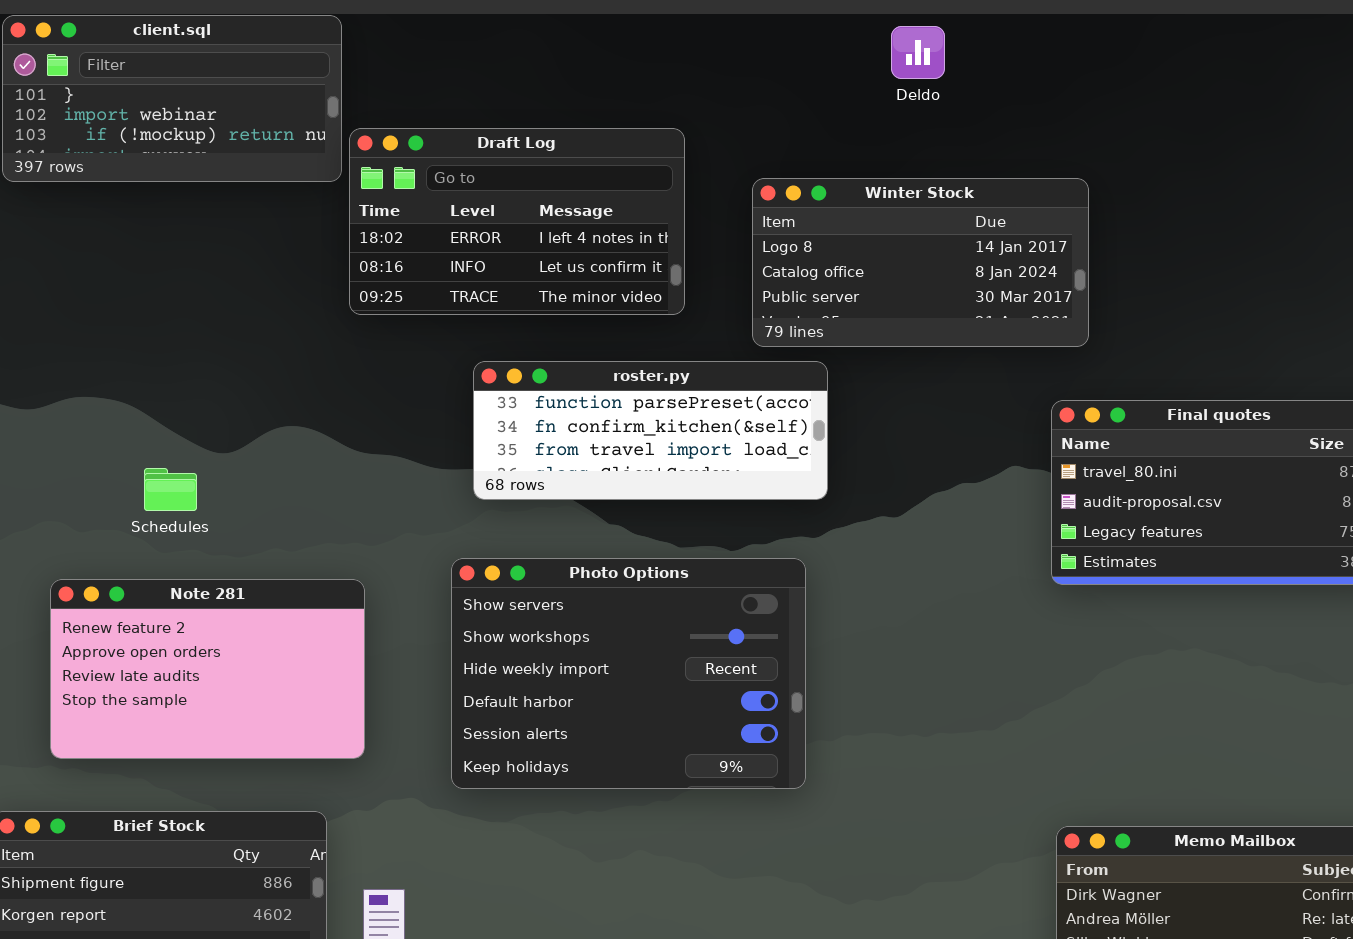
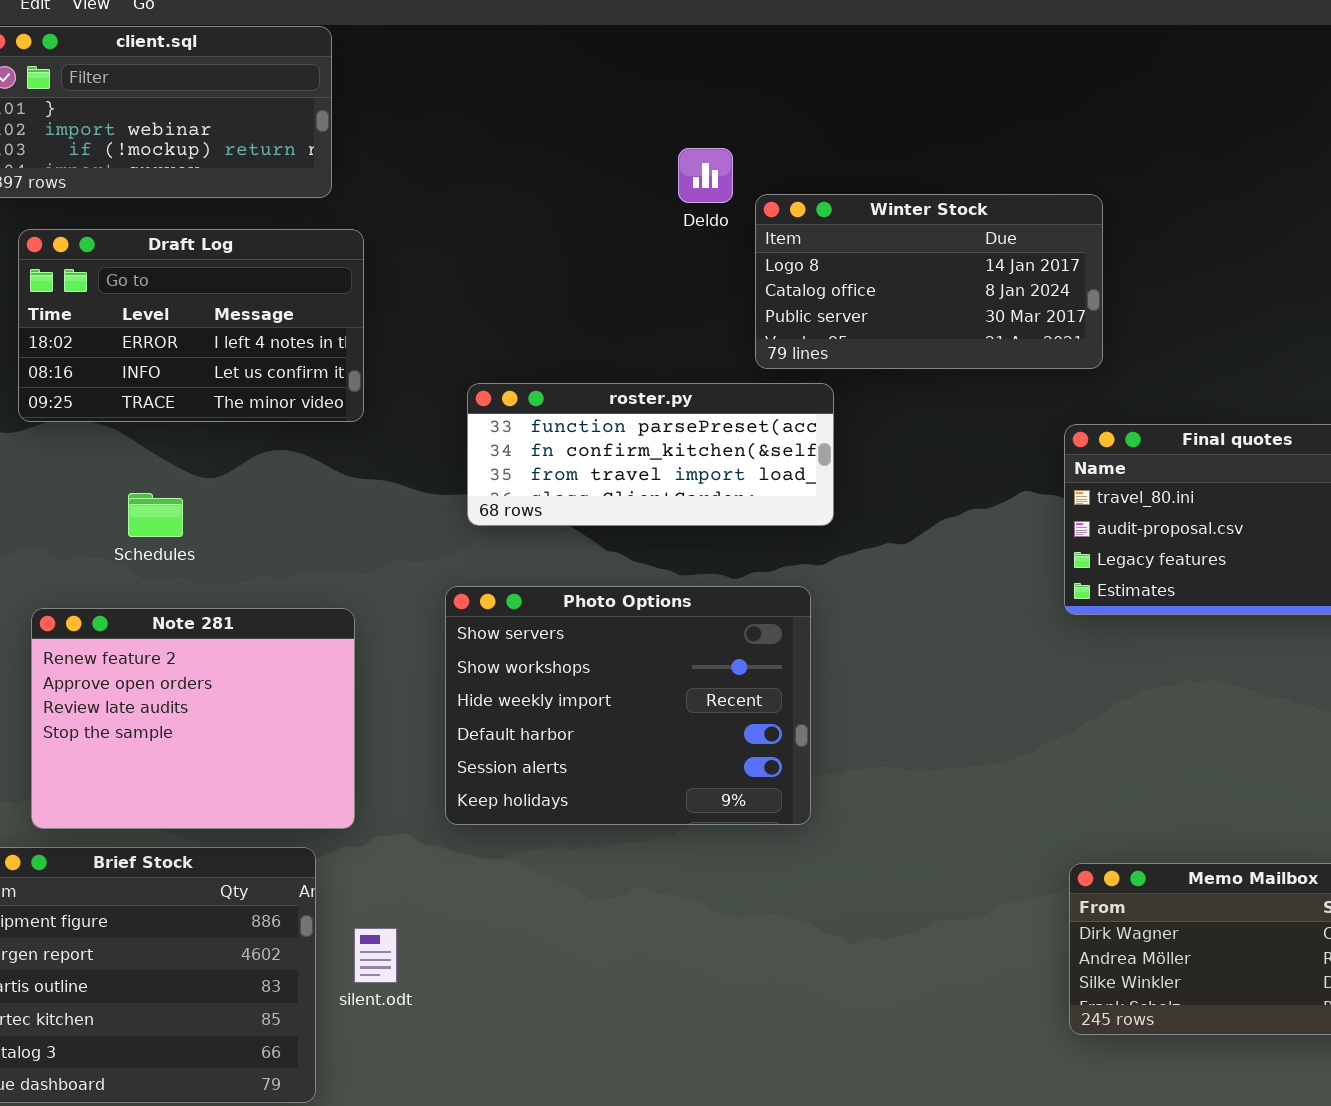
Deldo: [891,26,945,79] -> [678,148,733,203], moved
Draft Log: [349,128,685,315] -> [18,229,364,422], moved
Note 281: [50,579,365,759] -> [31,608,355,829], resized

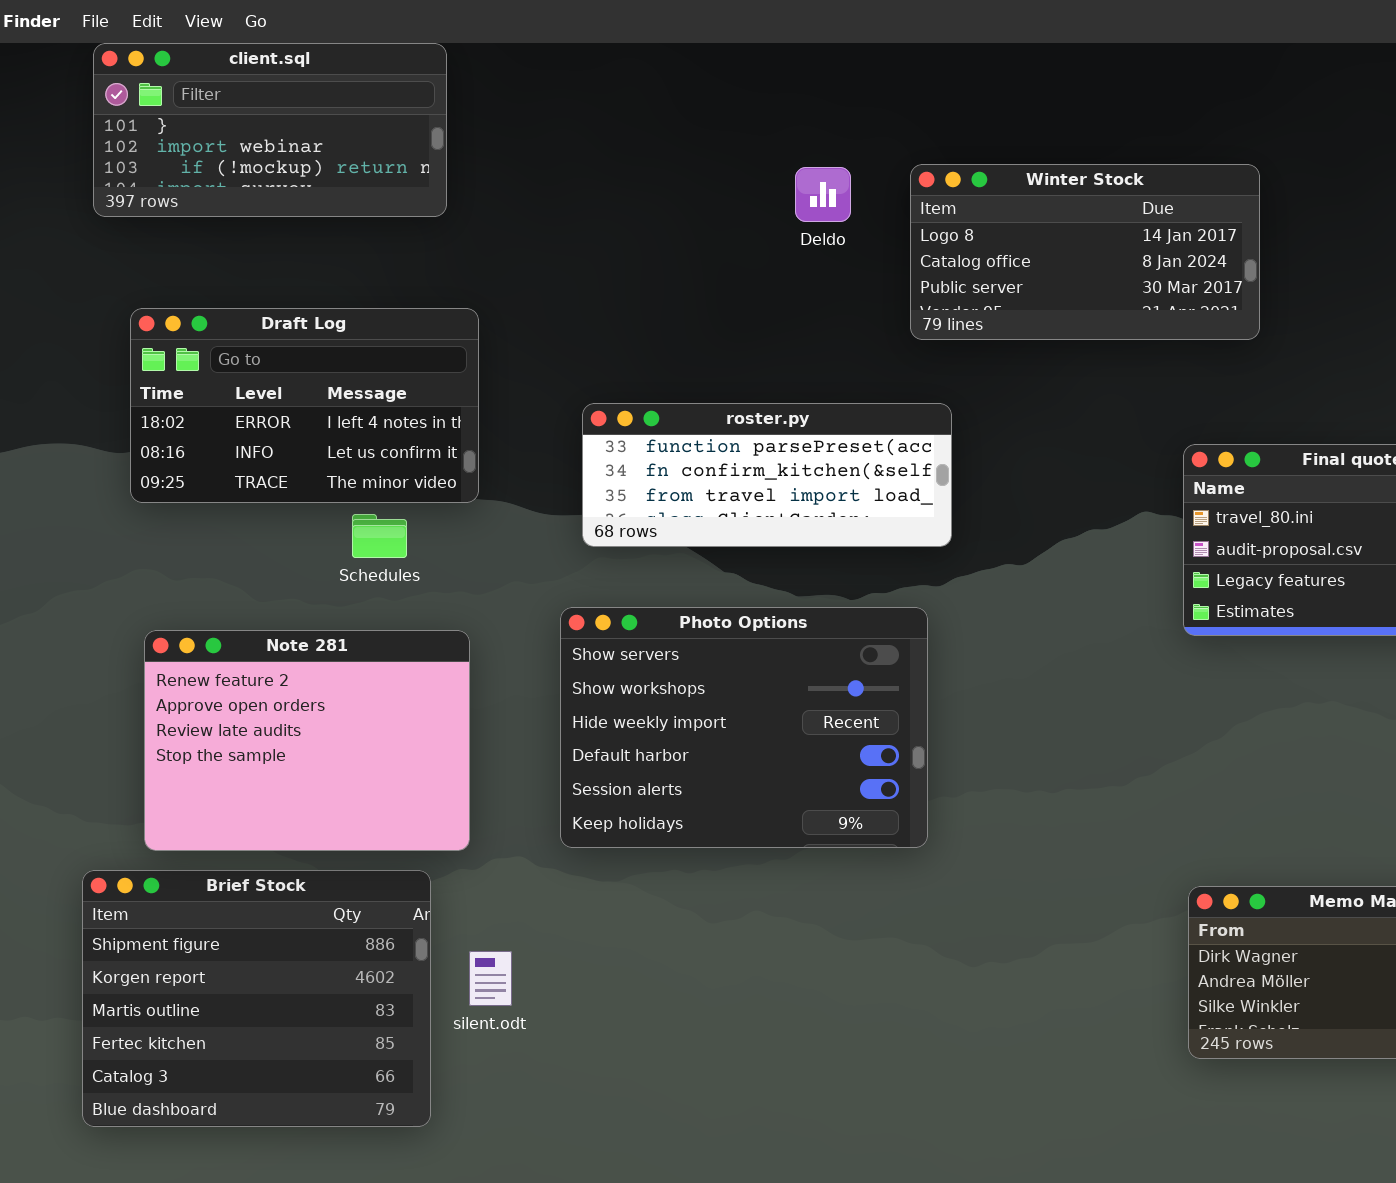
Winter Stock: [755,194,1103,369] -> [910,164,1260,340], moved
Draft Log: [18,229,364,422] -> [130,308,479,503], moved
Schedules: [128,493,183,537] -> [352,514,407,558], moved

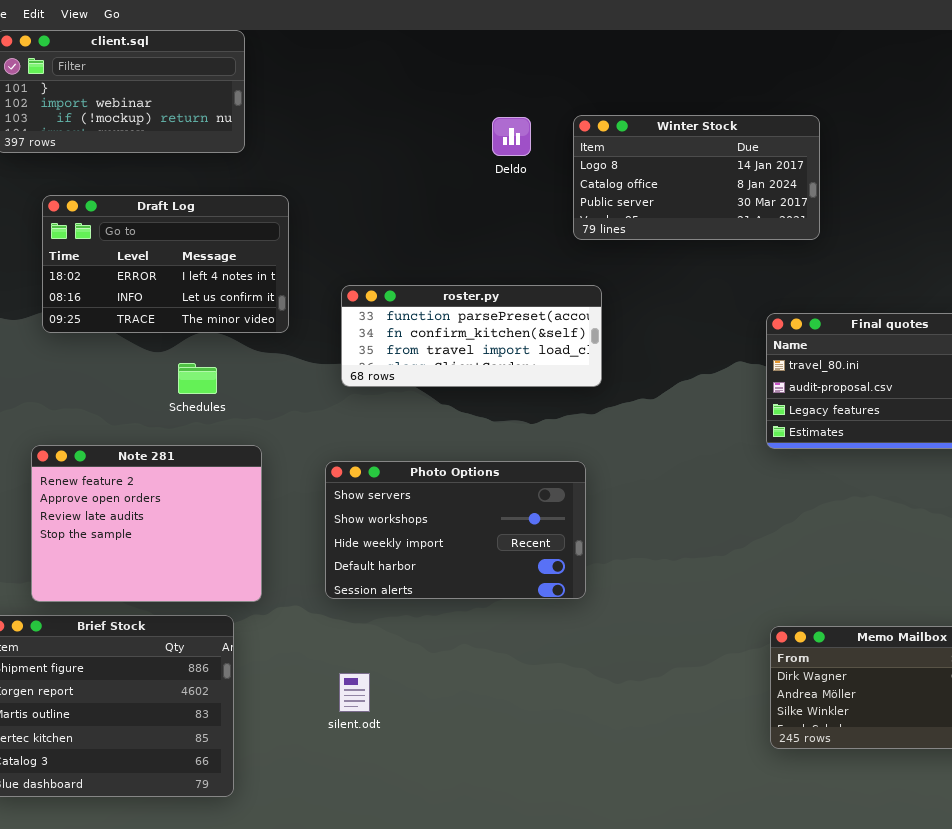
Draft Log: [130,308,479,503] -> [42,195,289,333], moved
Photo Options: [560,607,928,848] -> [325,461,586,599], resized
silent.odt: [469,951,512,1006] -> [339,673,370,712], moved

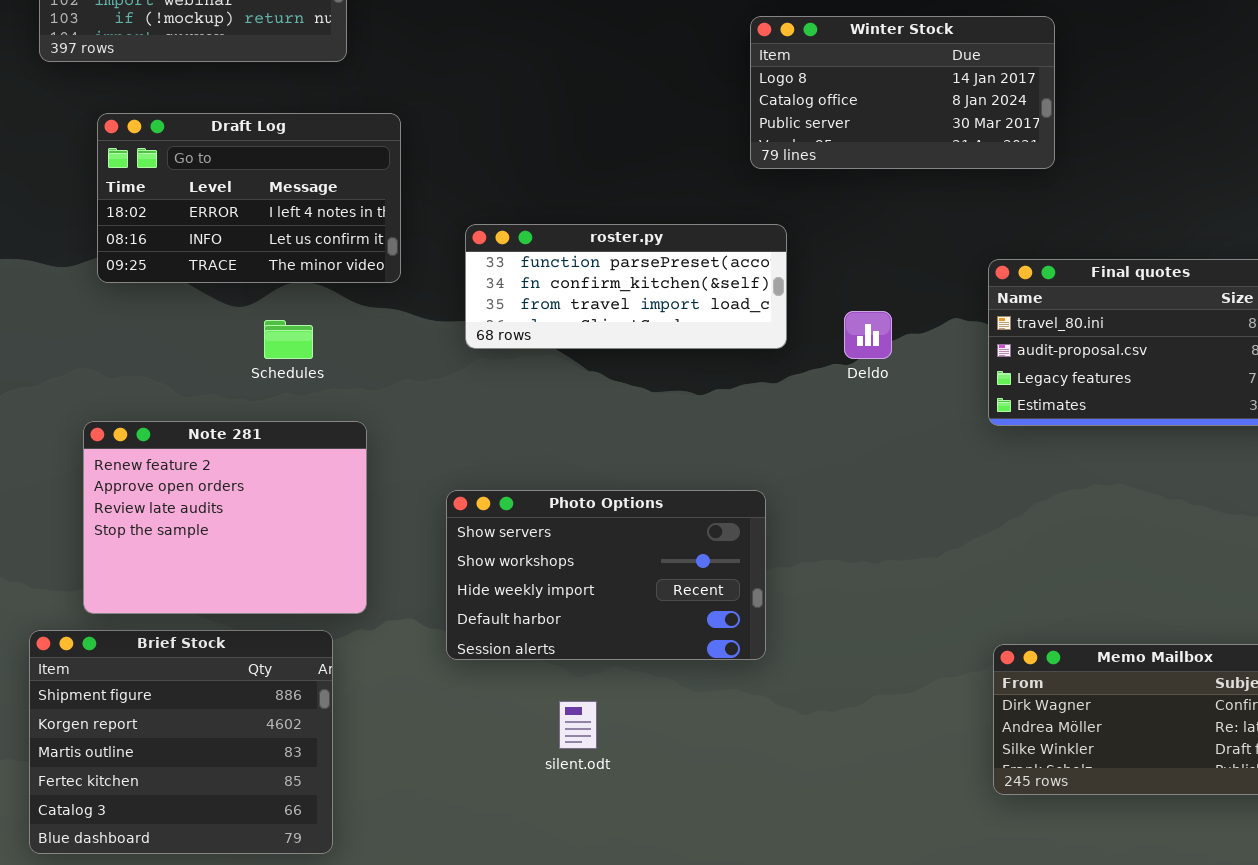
Deldo: [492,117,531,156] -> [844,311,892,359], moved
Photo Options: [325,461,586,599] -> [446,490,766,660], moved
silent.odt: [339,673,370,712] -> [559,701,597,749], moved

